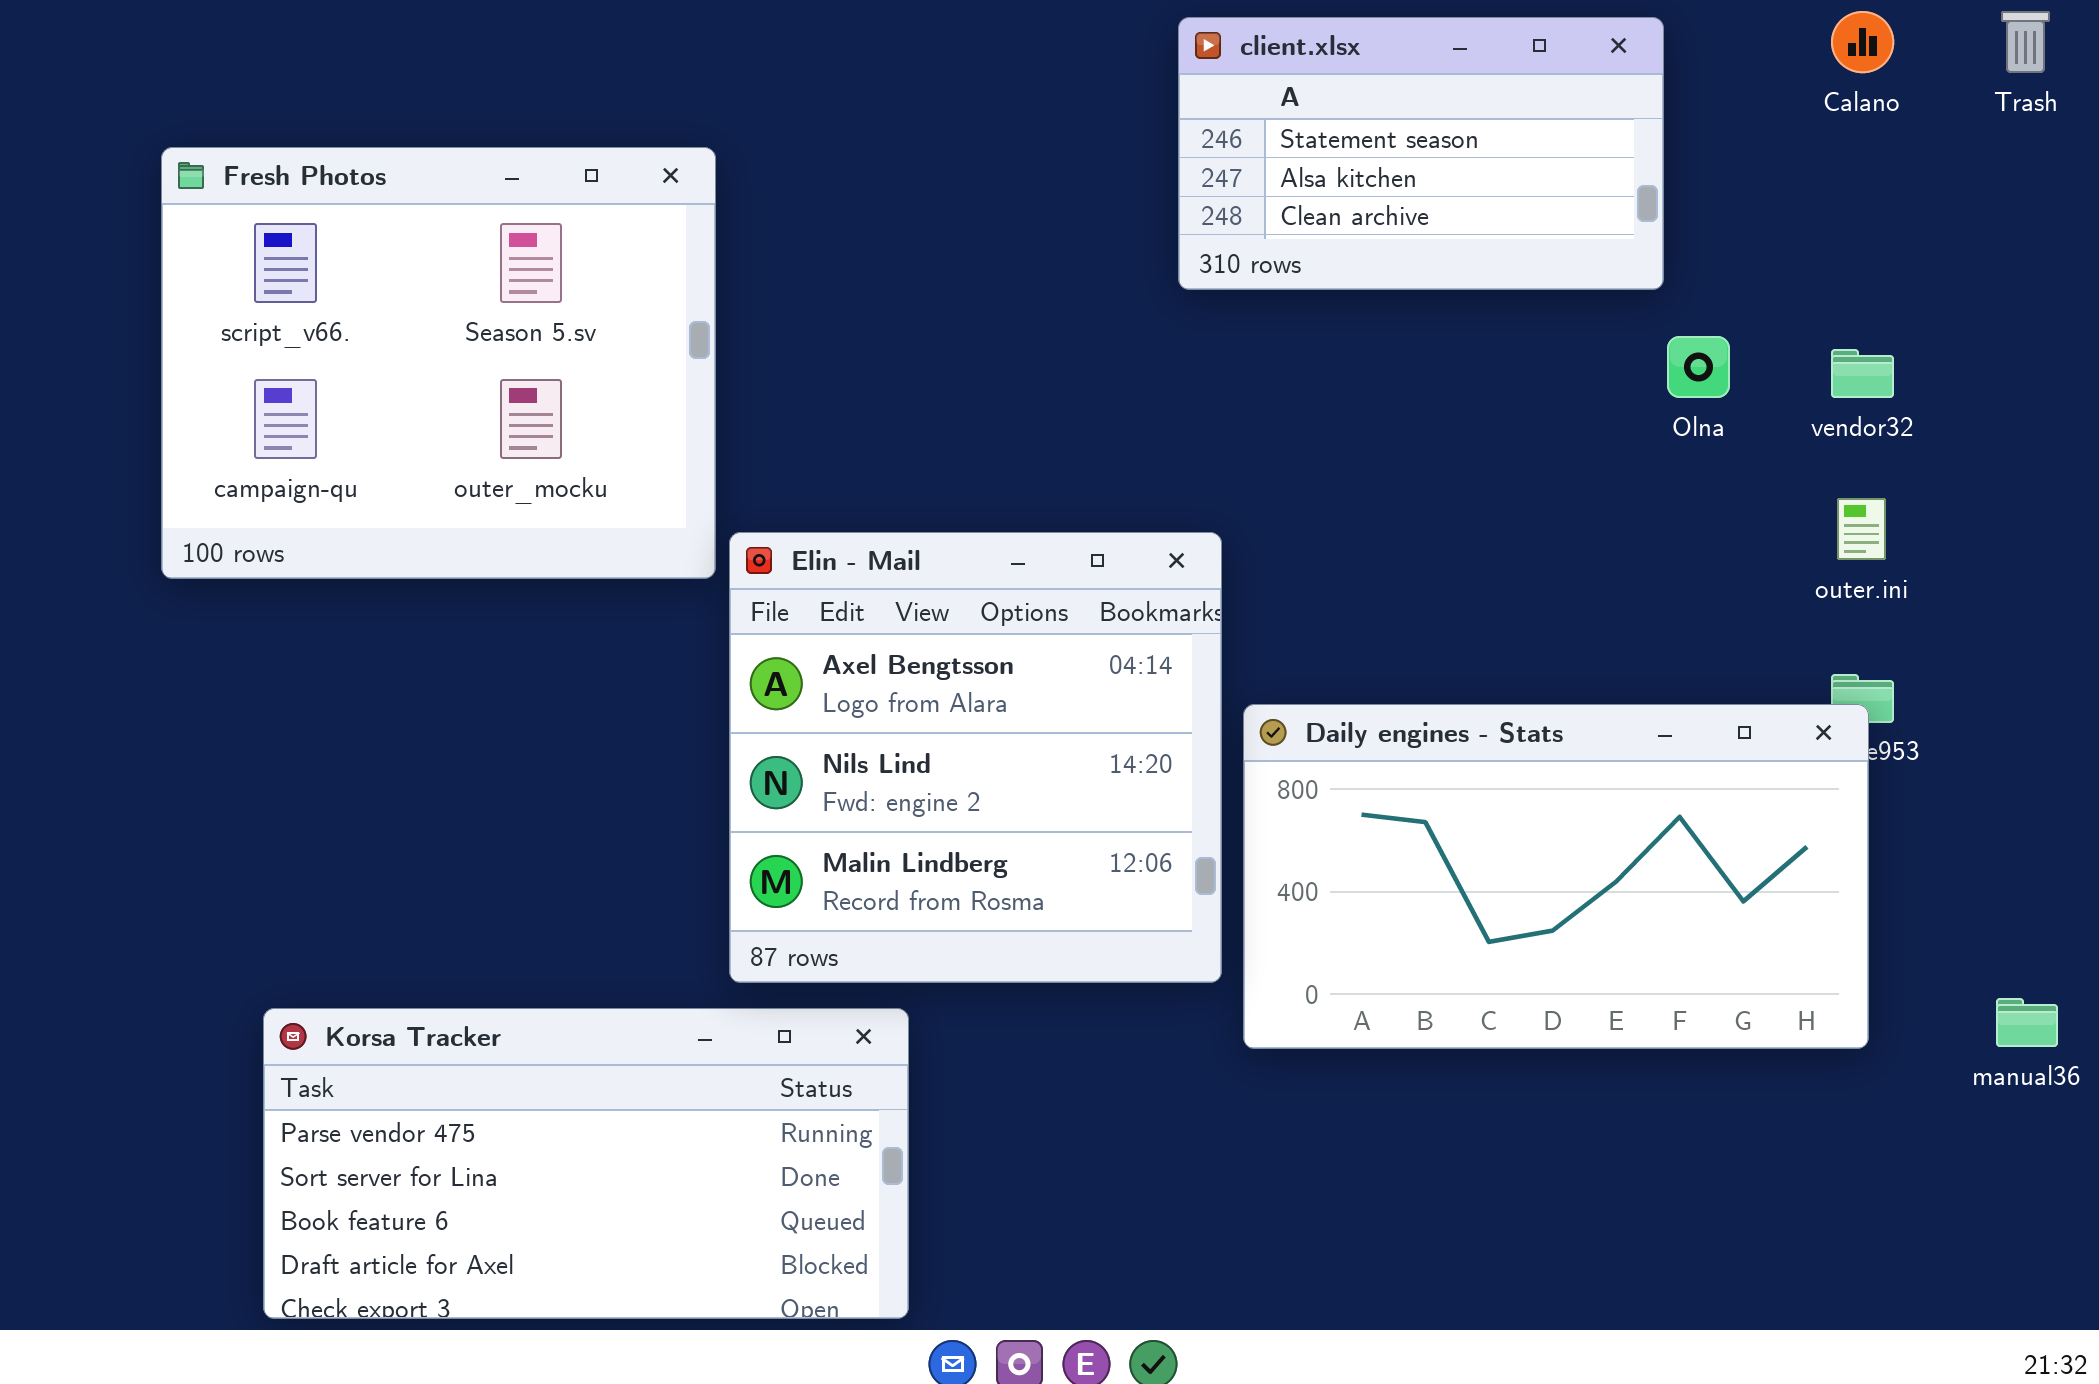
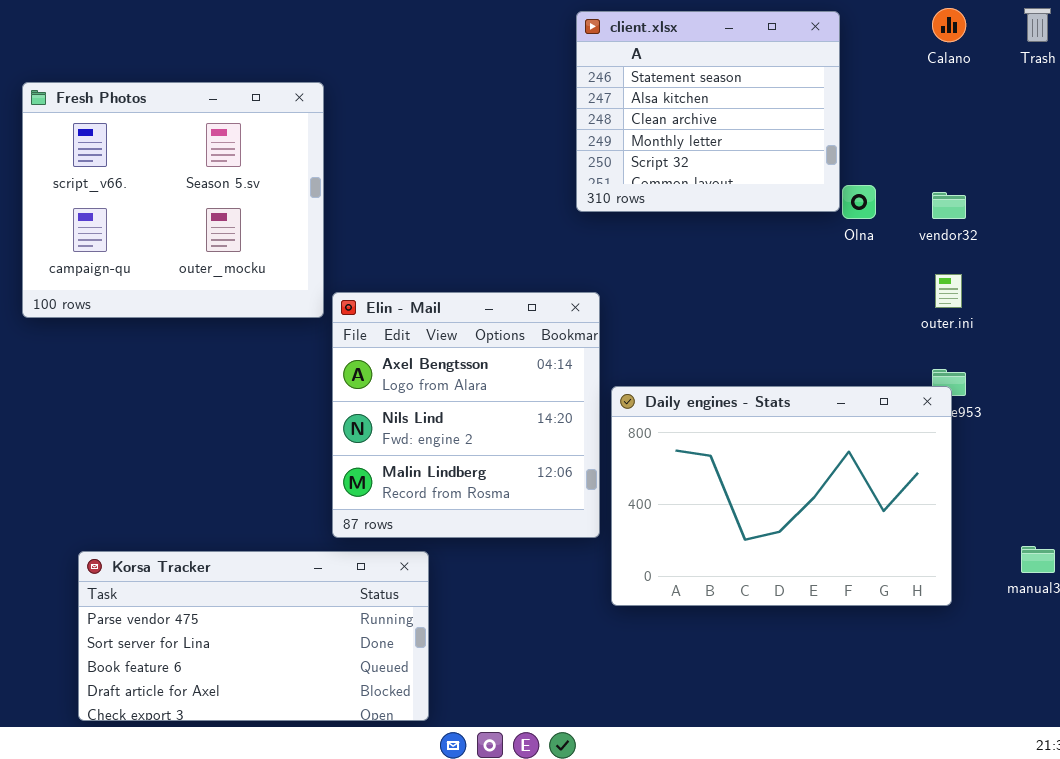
client.xlsx: [1178,17,1664,290] -> [576,11,840,212], resized
Daily engines - Stats: [1243,704,1869,1049] -> [611,386,952,606], resized

